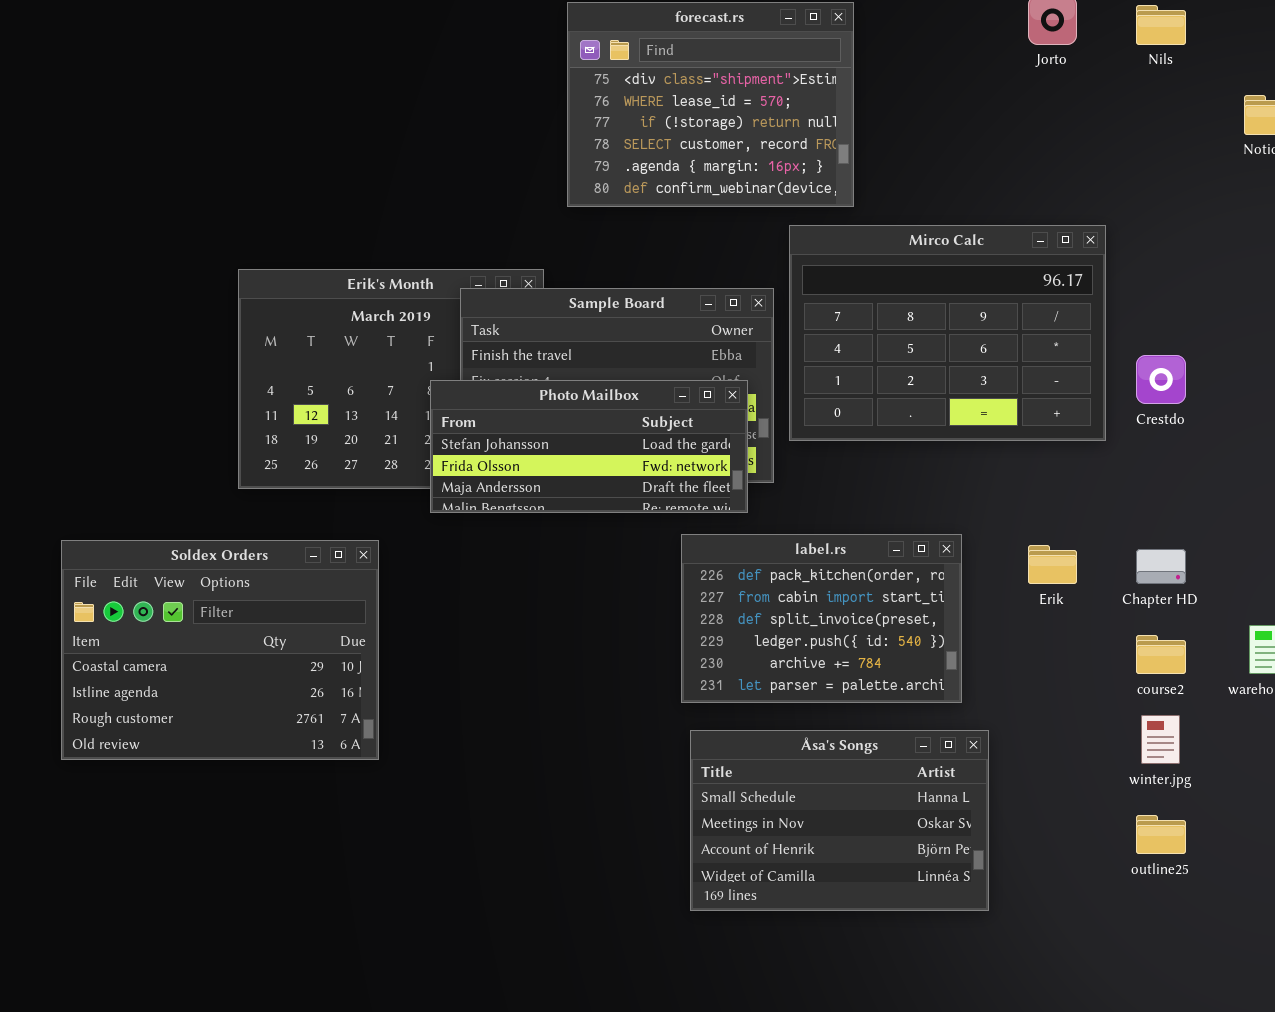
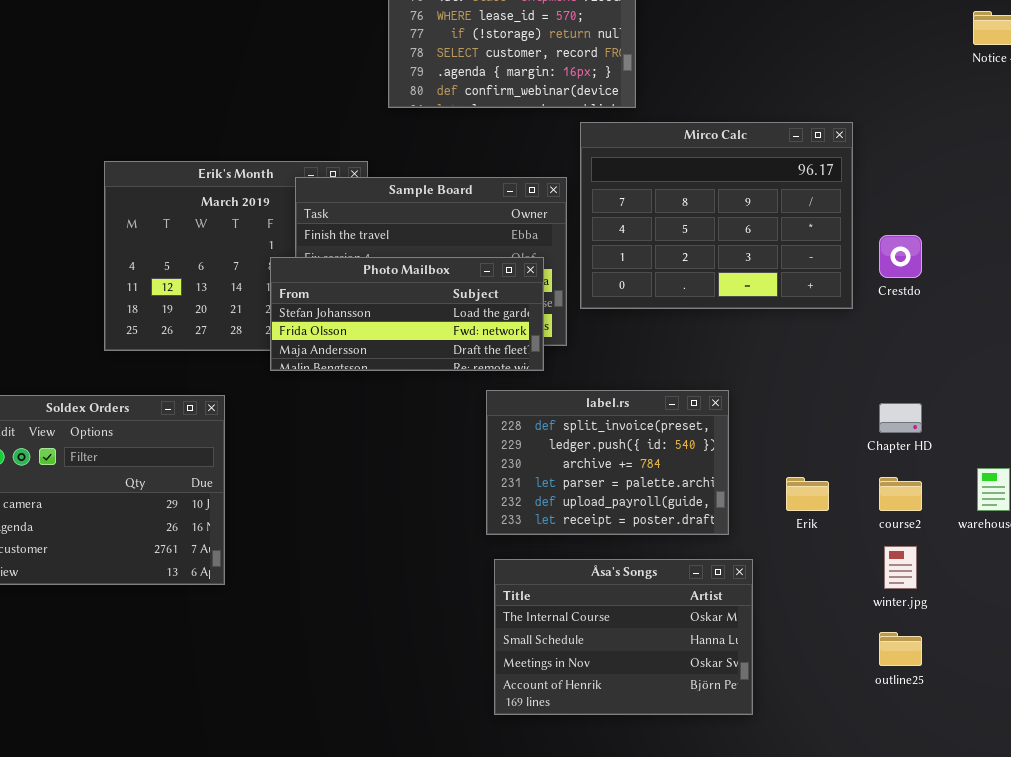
label.rs: [681,534,962,703] -> [486,390,729,535], scrolled down 2 rows
Erik: [1028,545,1077,584] -> [786,477,829,511], moved
Åsa's Songs: [690,730,989,911] -> [494,559,753,715], scrolled up 1 row

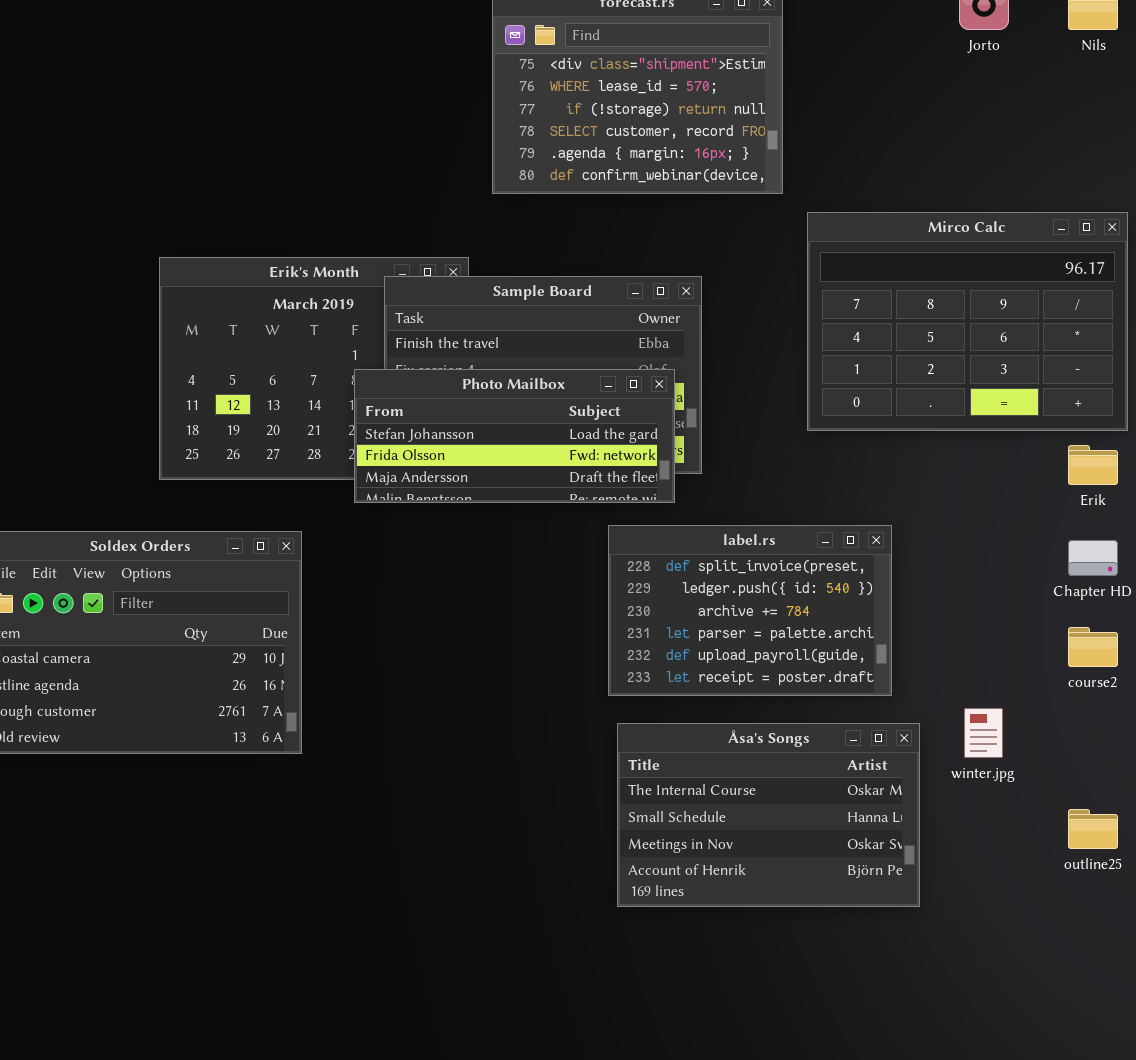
Mirco Calc: [580,122,853,309] -> [807,212,1128,431], moved
Erik: [786,477,829,511] -> [1068,445,1118,485], moved
winter.jpg: [884,546,917,589] -> [964,708,1003,758], moved

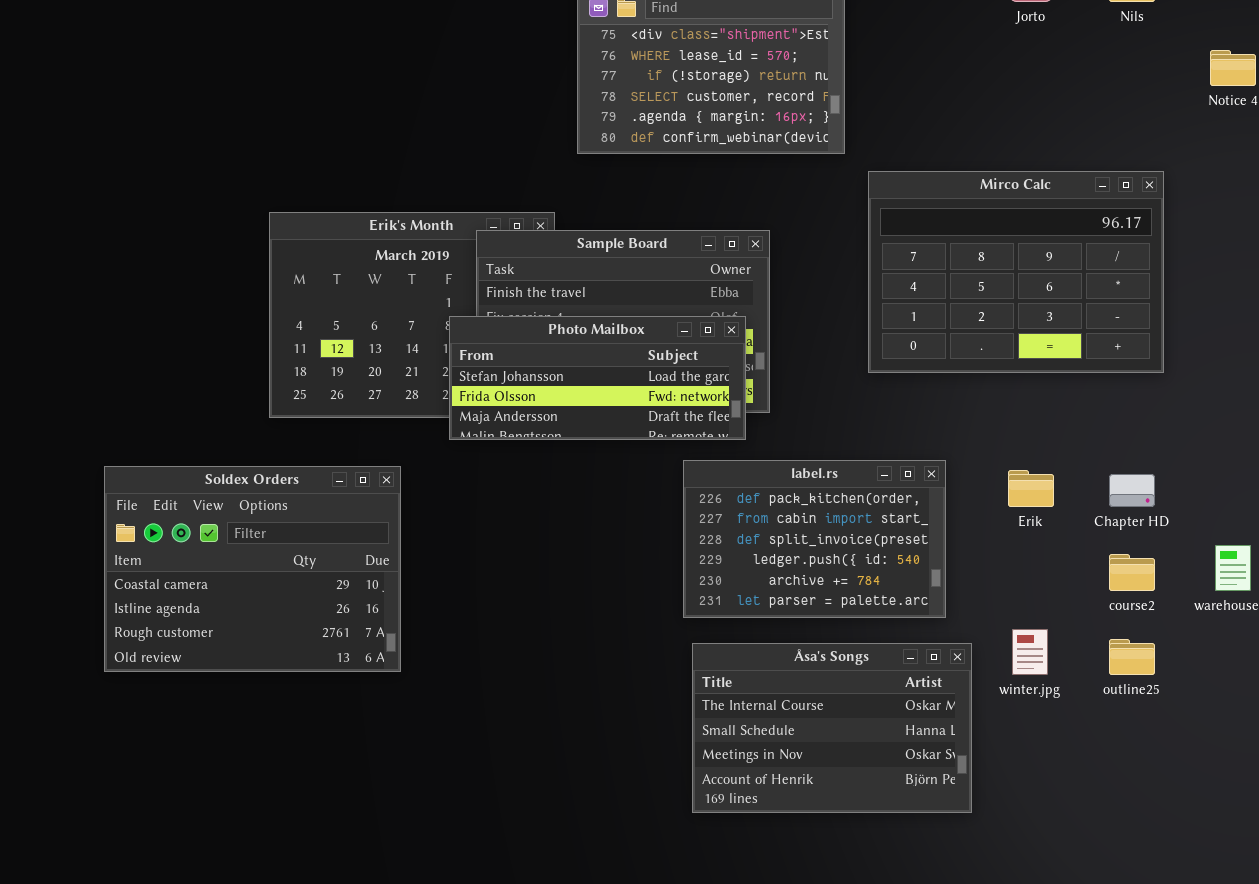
Erik: [1068,445,1118,485] -> [1008,470,1054,507], moved
label.rs: [608,525,892,696] -> [683,460,946,618], scrolled up 2 rows
outline25: [1068,809,1118,849] -> [1109,639,1155,675], moved

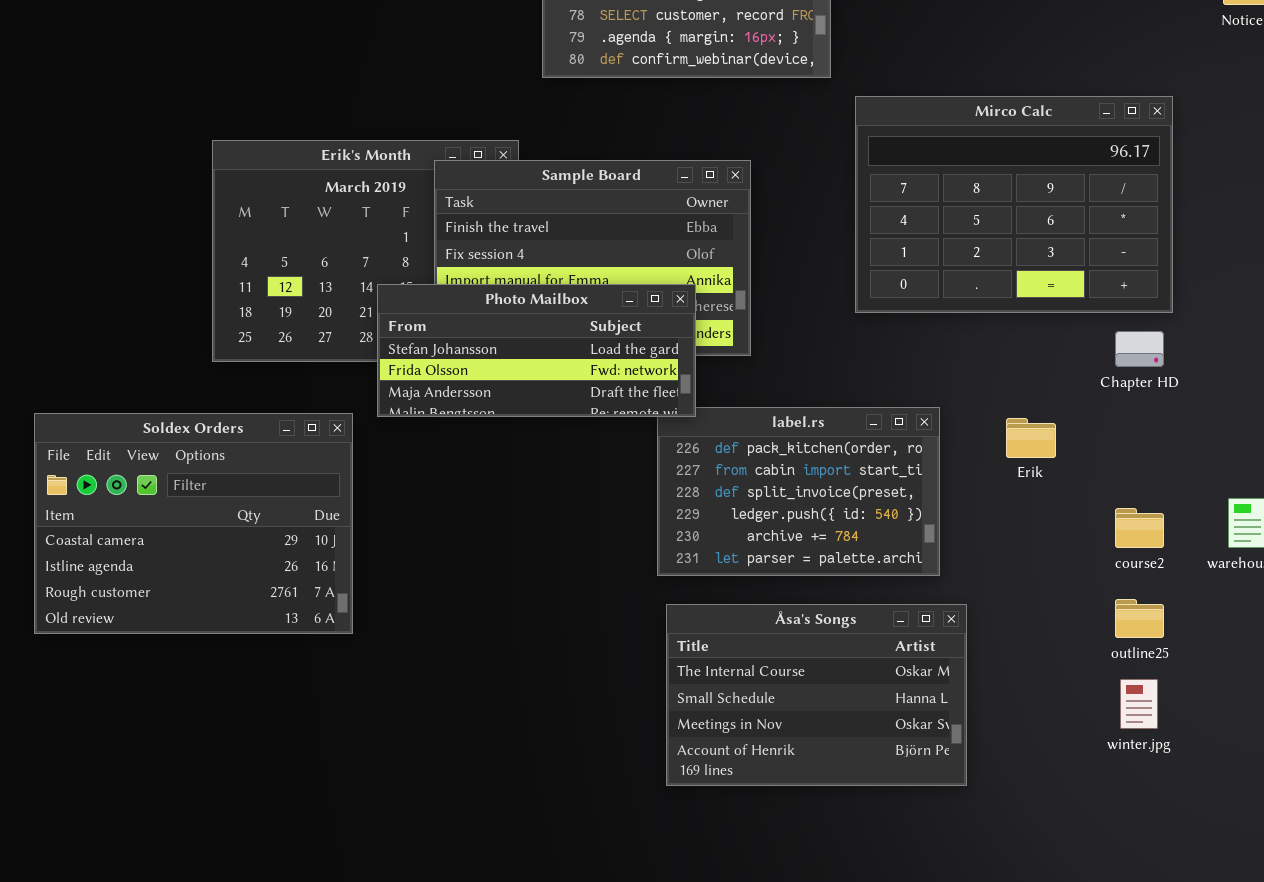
Photo Mailbox: [449,316,746,440] -> [377,284,696,417], moved
Chapter HD: [1109,474,1155,507] -> [1115,331,1164,367], moved
winter.jpg: [1012,629,1048,675] -> [1120,679,1158,729], moved

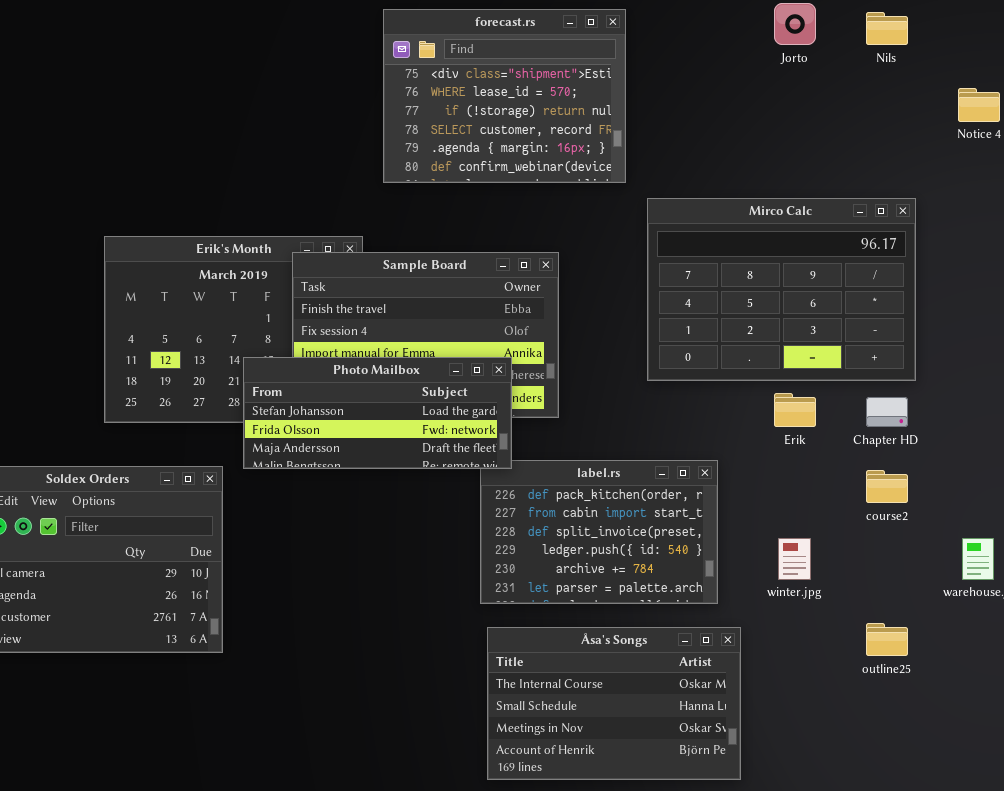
Erik: [1006,418,1056,458] -> [774,393,816,427], moved
course2: [1115,508,1164,548] -> [866,470,908,503], moved
winter.jpg: [1120,679,1158,729] -> [778,538,811,580], moved

